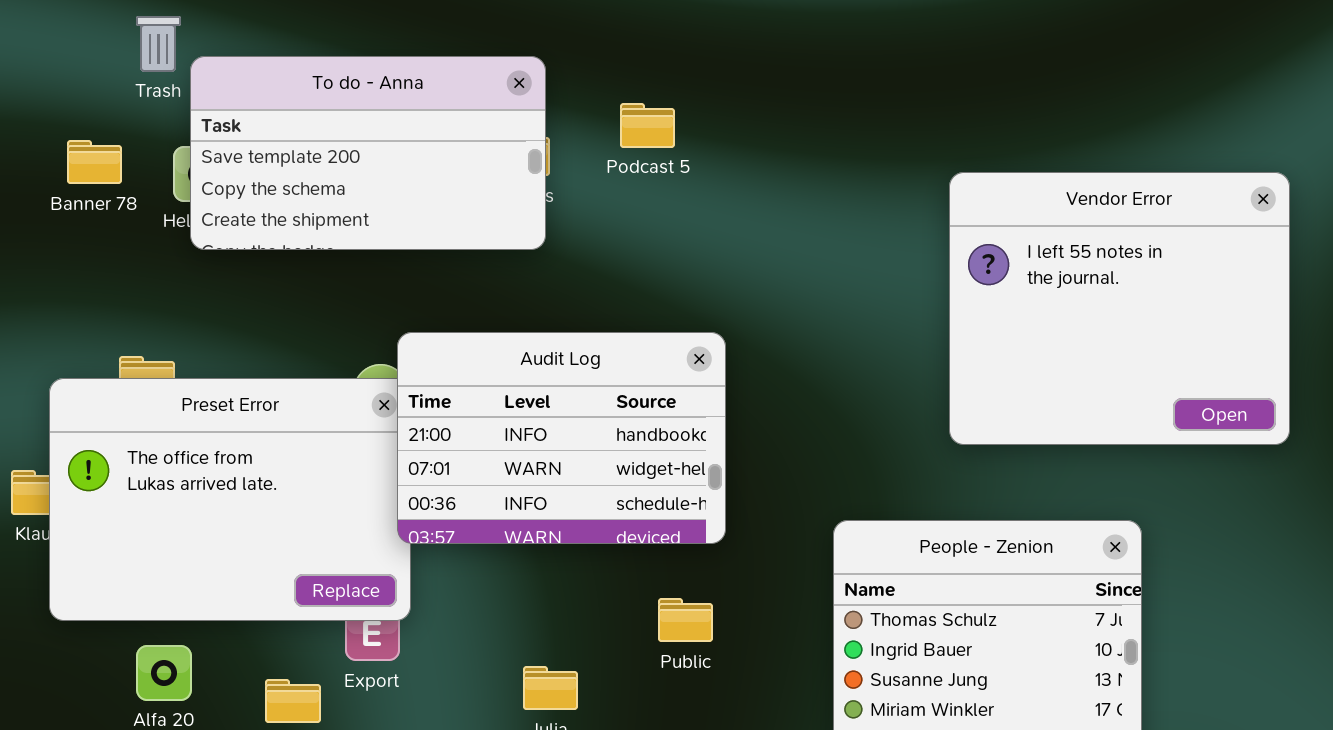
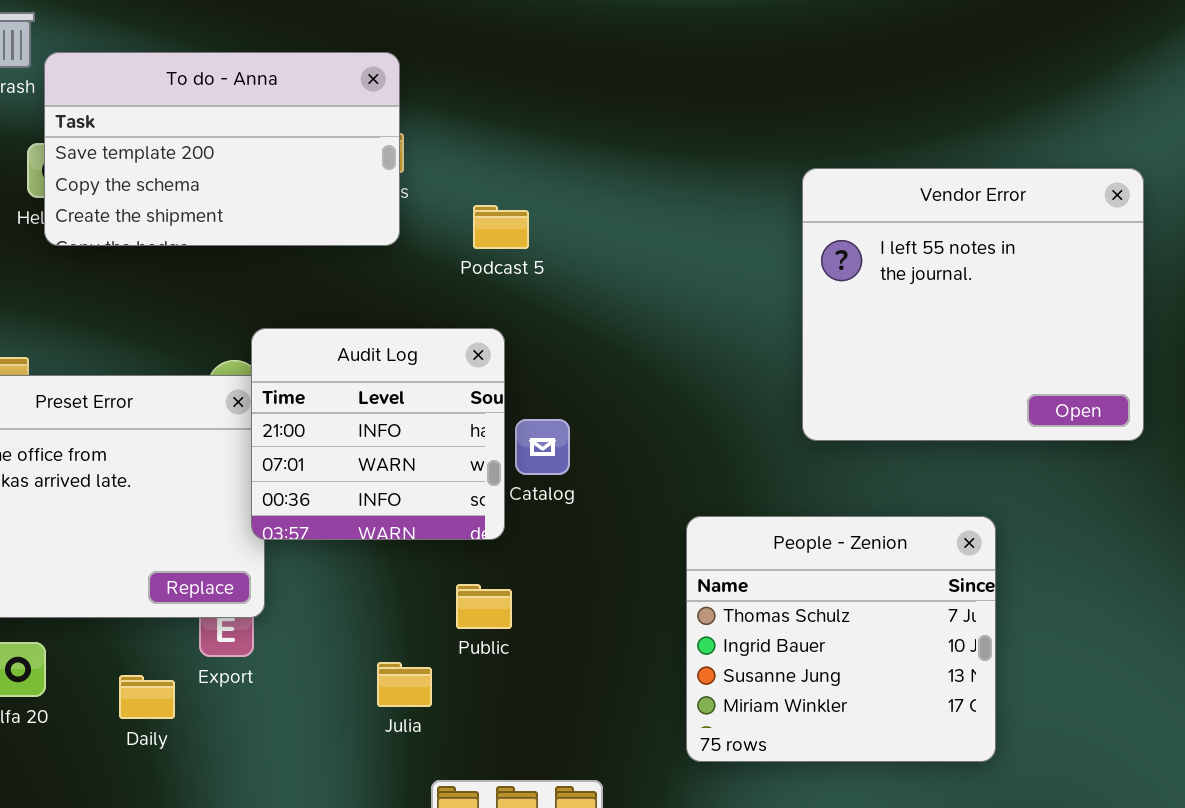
Podcast 5: [620,103,675,148] -> [473,205,529,249], moved
Audit Log: [397,332,726,544] -> [251,328,505,540], resized
Public: [658,598,713,642] -> [456,584,512,629], moved

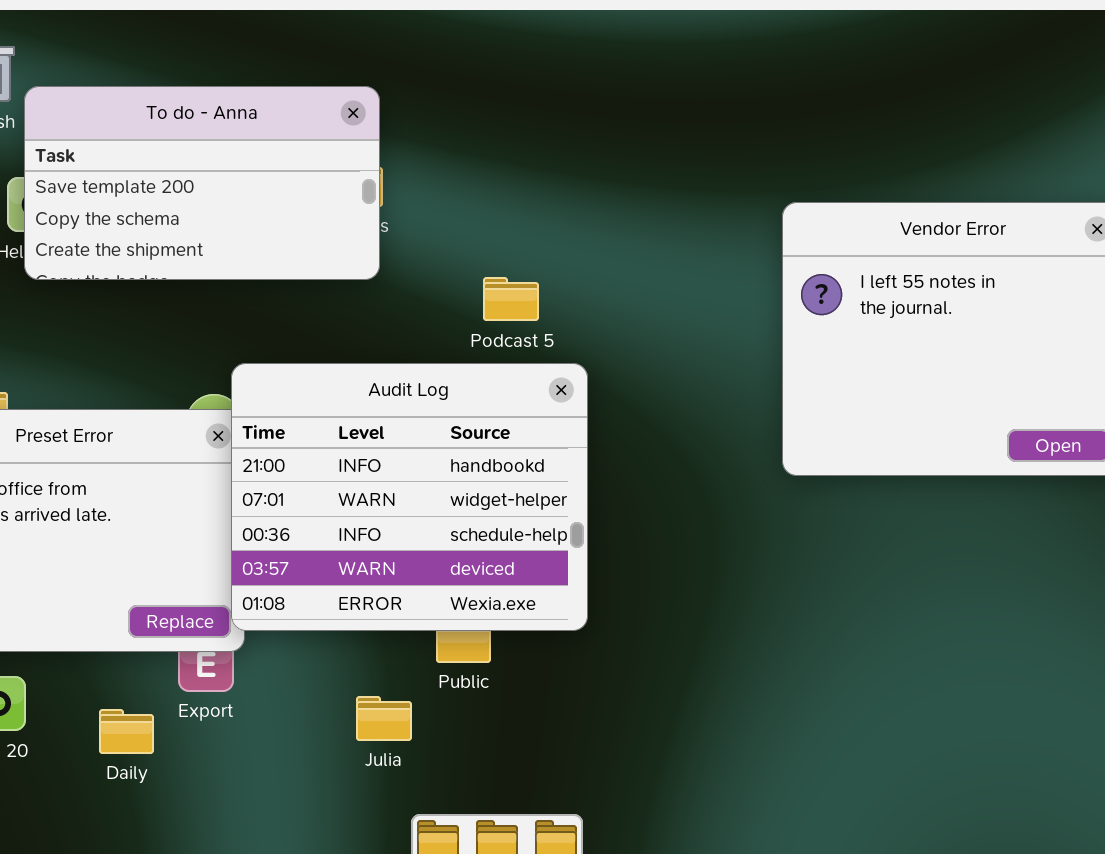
Podcast 5: [473,205,529,249] -> [483,277,539,321], moved
Audit Log: [251,328,505,540] -> [231,363,588,631], resized
People - Zenion: [686,516,996,762] -> none, closed

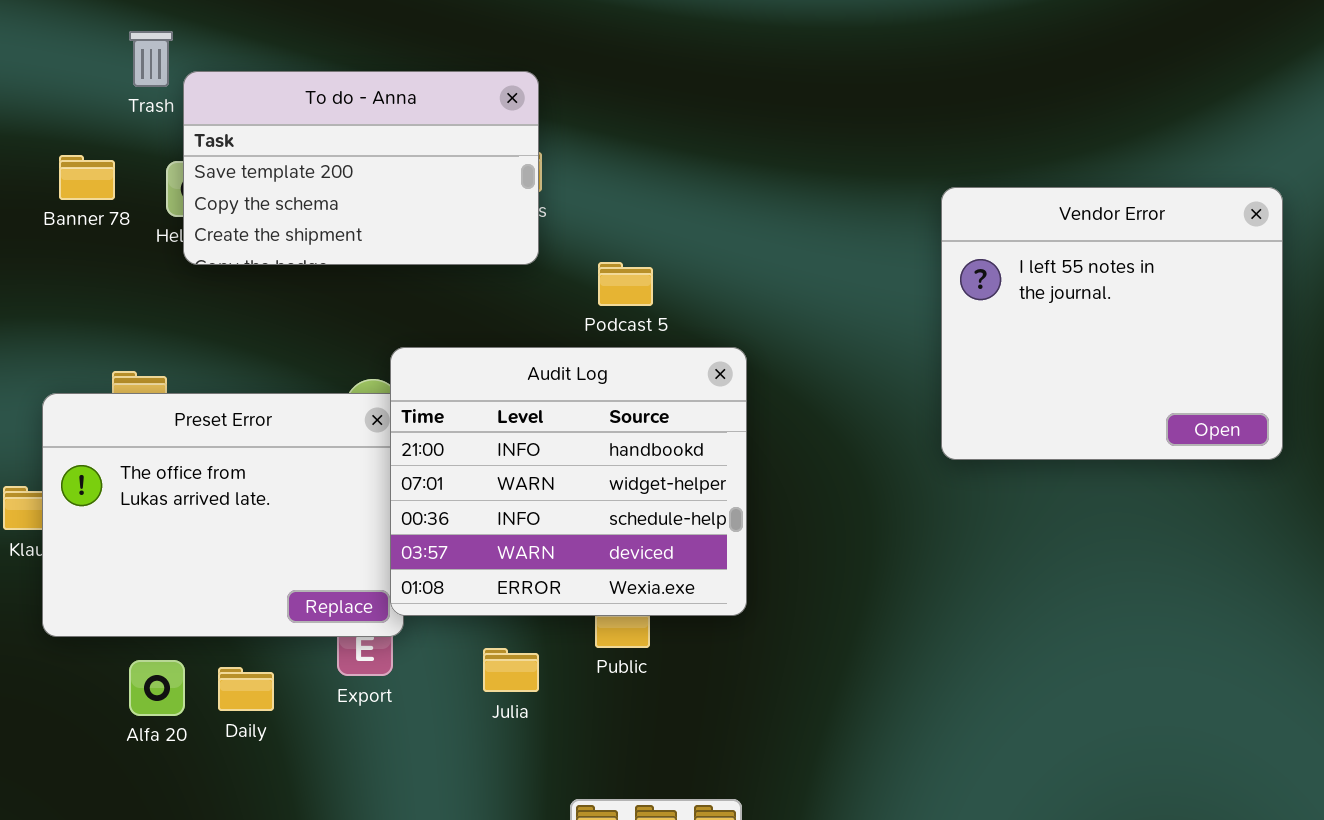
Podcast 5: [483,277,539,321] -> [598,262,653,306], moved
Julia: [356,696,412,741] -> [483,648,539,692], moved
Daily: [99,709,154,754] -> [218,667,274,711], moved

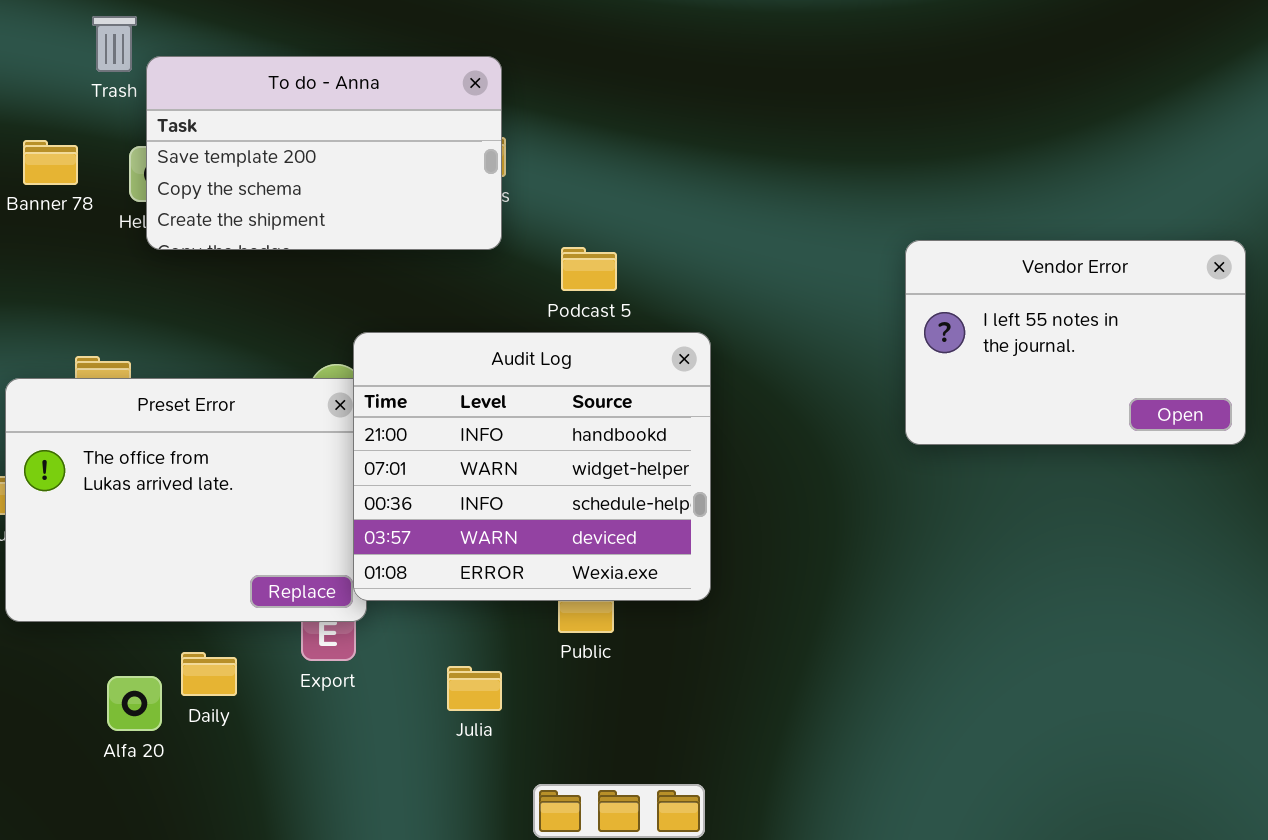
Vendor Error: [941,187,1283,460] -> [905,240,1246,445], resized
Julia: [483,648,539,692] -> [447,666,502,711], moved
Alfa 20: [129,660,185,716] -> [107,676,162,731], moved

